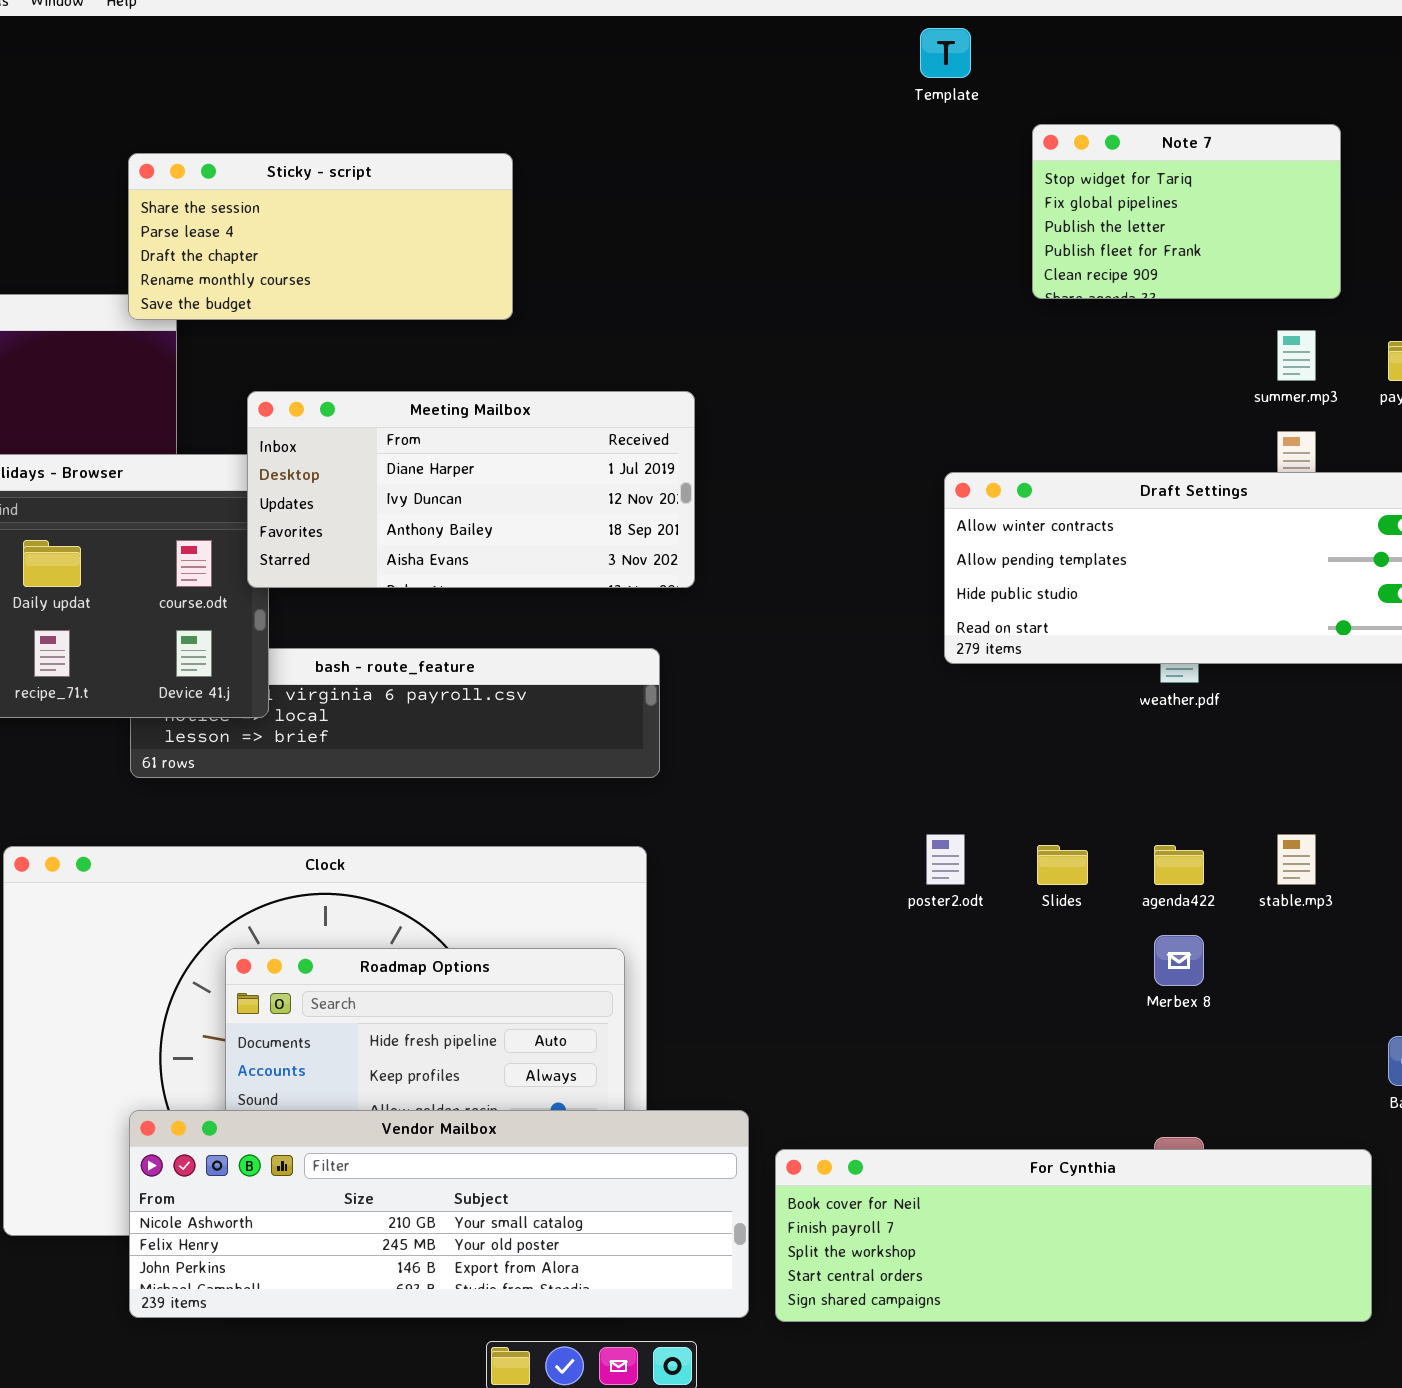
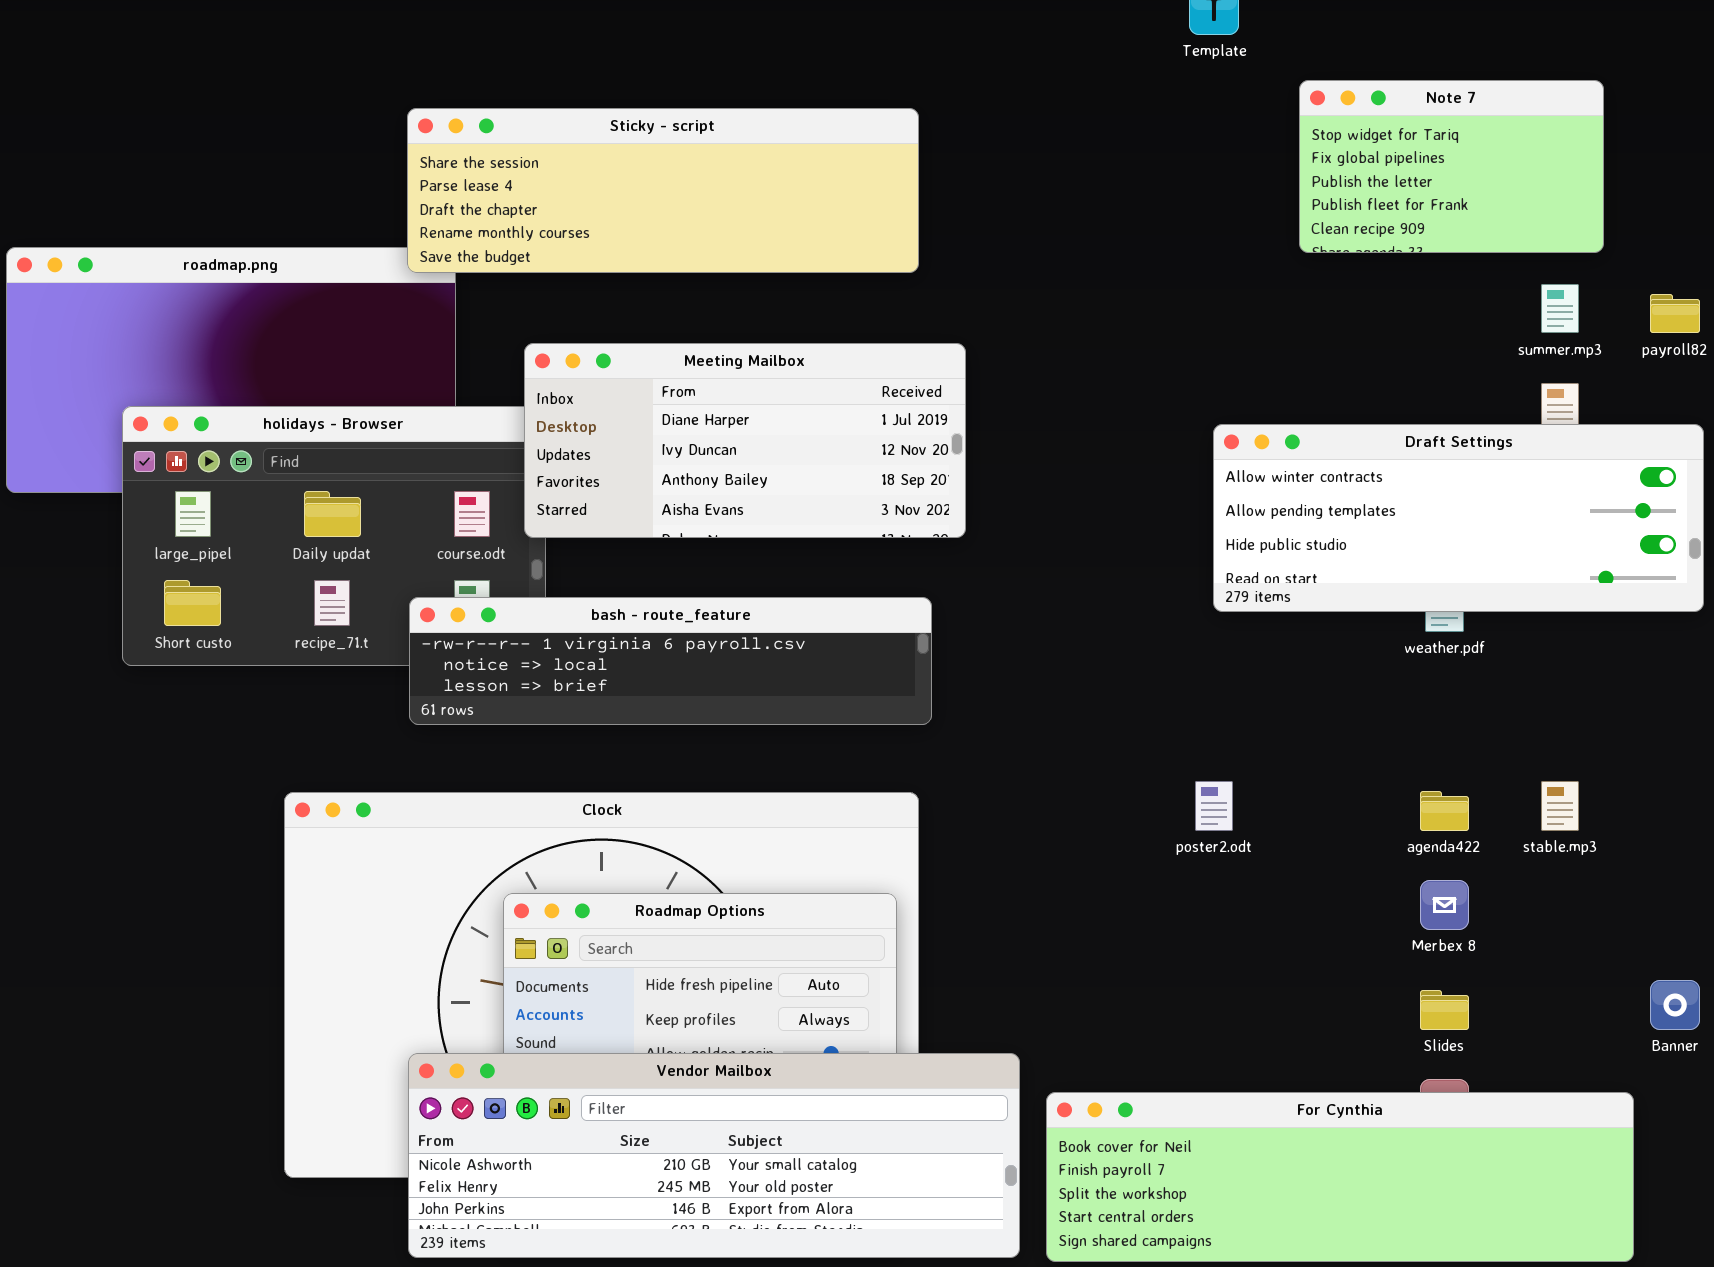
Sticky - script: [128,153,513,320] -> [407,108,919,273], resized
bash - route_feature: [130,648,660,778] -> [409,597,932,725], raised
Slides: [1037,845,1088,885] -> [1420,990,1469,1030], moved

